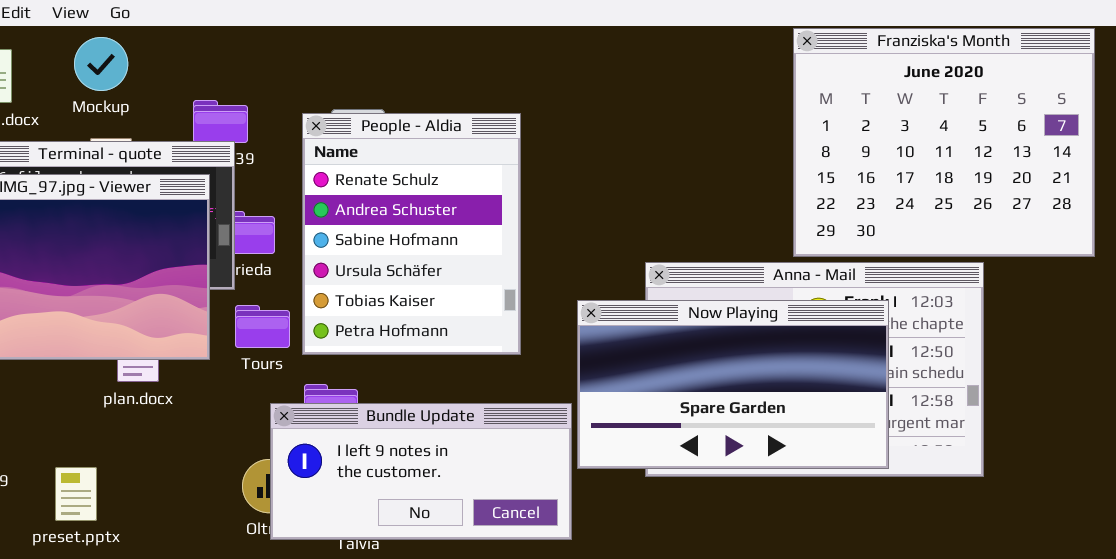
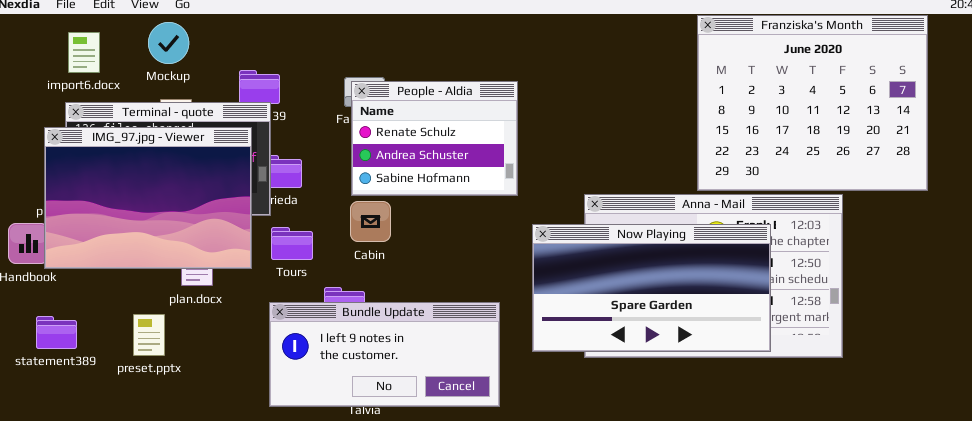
People - Aldia: [302,113,521,355] -> [351,81,518,196], moved, resized
Bundle Update: [270,403,572,540] -> [269,302,500,407], moved
preset.pptx: [55,467,97,521] -> [133,314,165,356], moved

